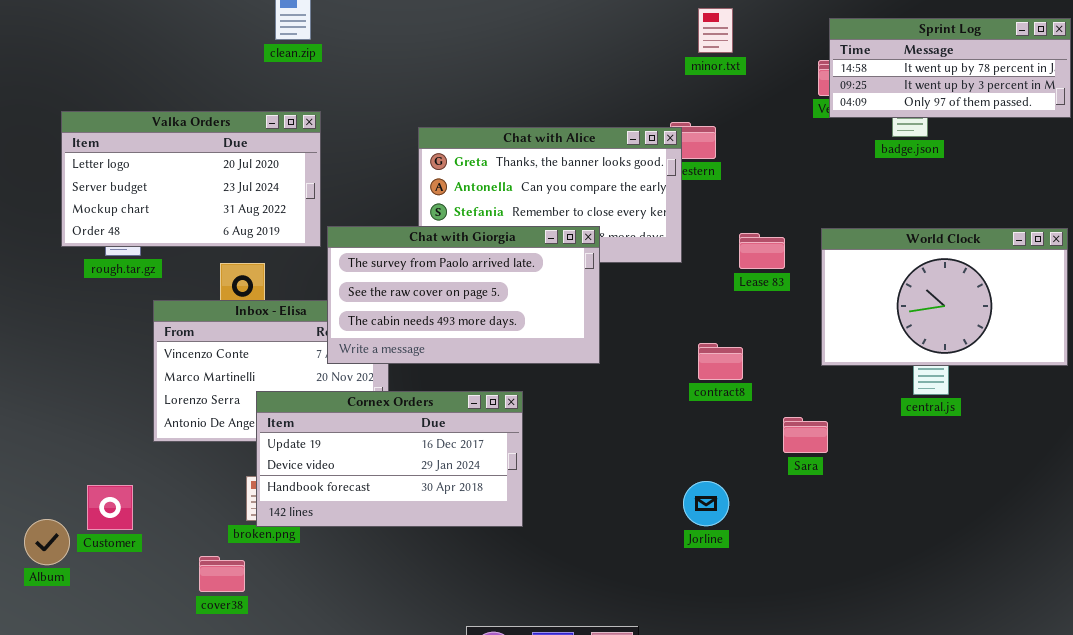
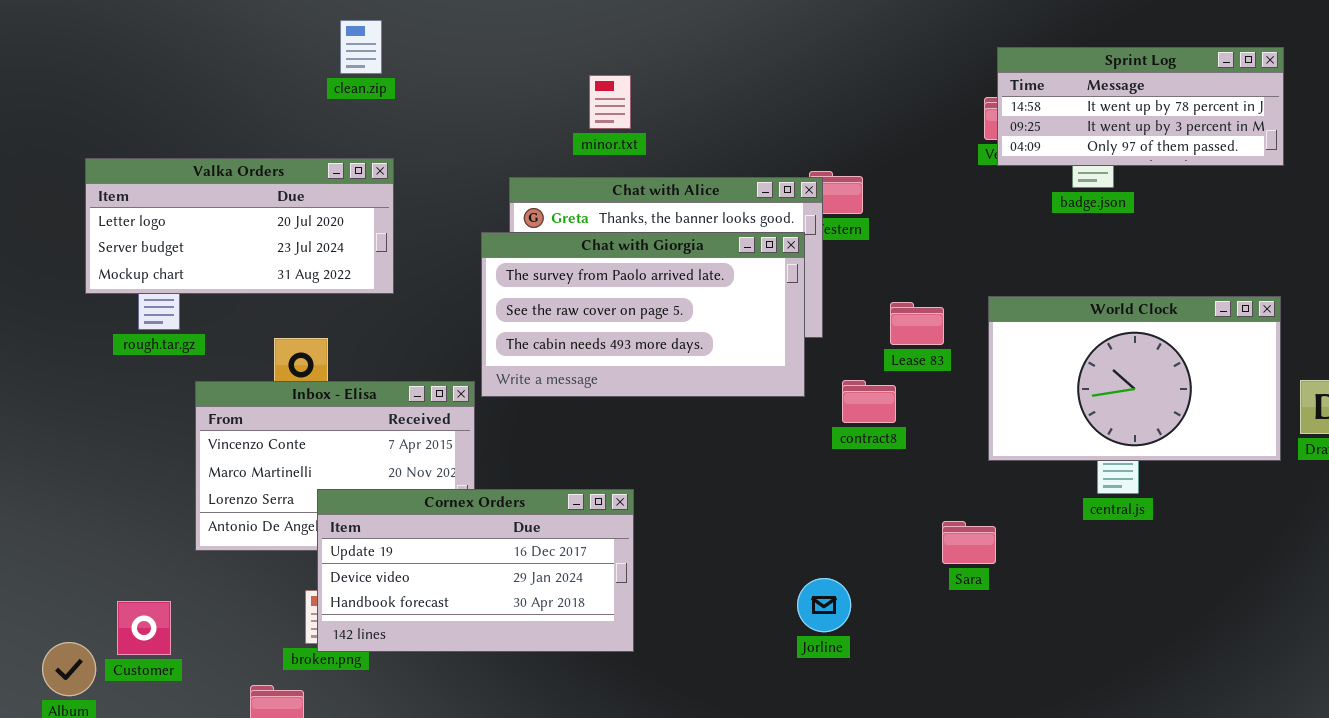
minor.txt: [698,8,733,53] -> [589,75,631,129], moved
Valka Orders: [61,111,321,247] -> [85,158,394,294], resized
Chat with Giorgia: [327,226,600,364] -> [481,232,805,397], moved
contract8: [698,343,743,380] -> [842,380,896,423], moved
Jorline: [683,481,729,526] -> [797,578,851,632], moved

